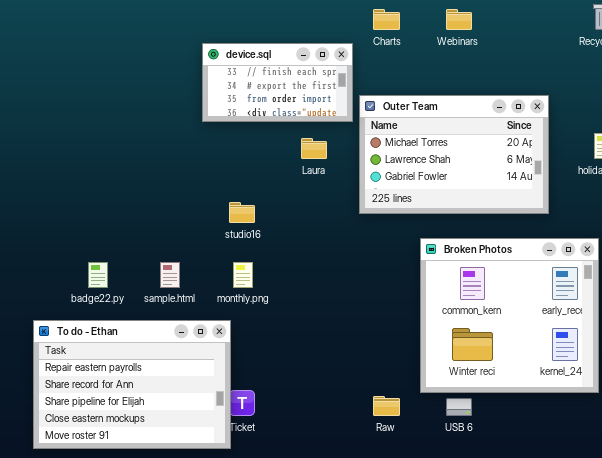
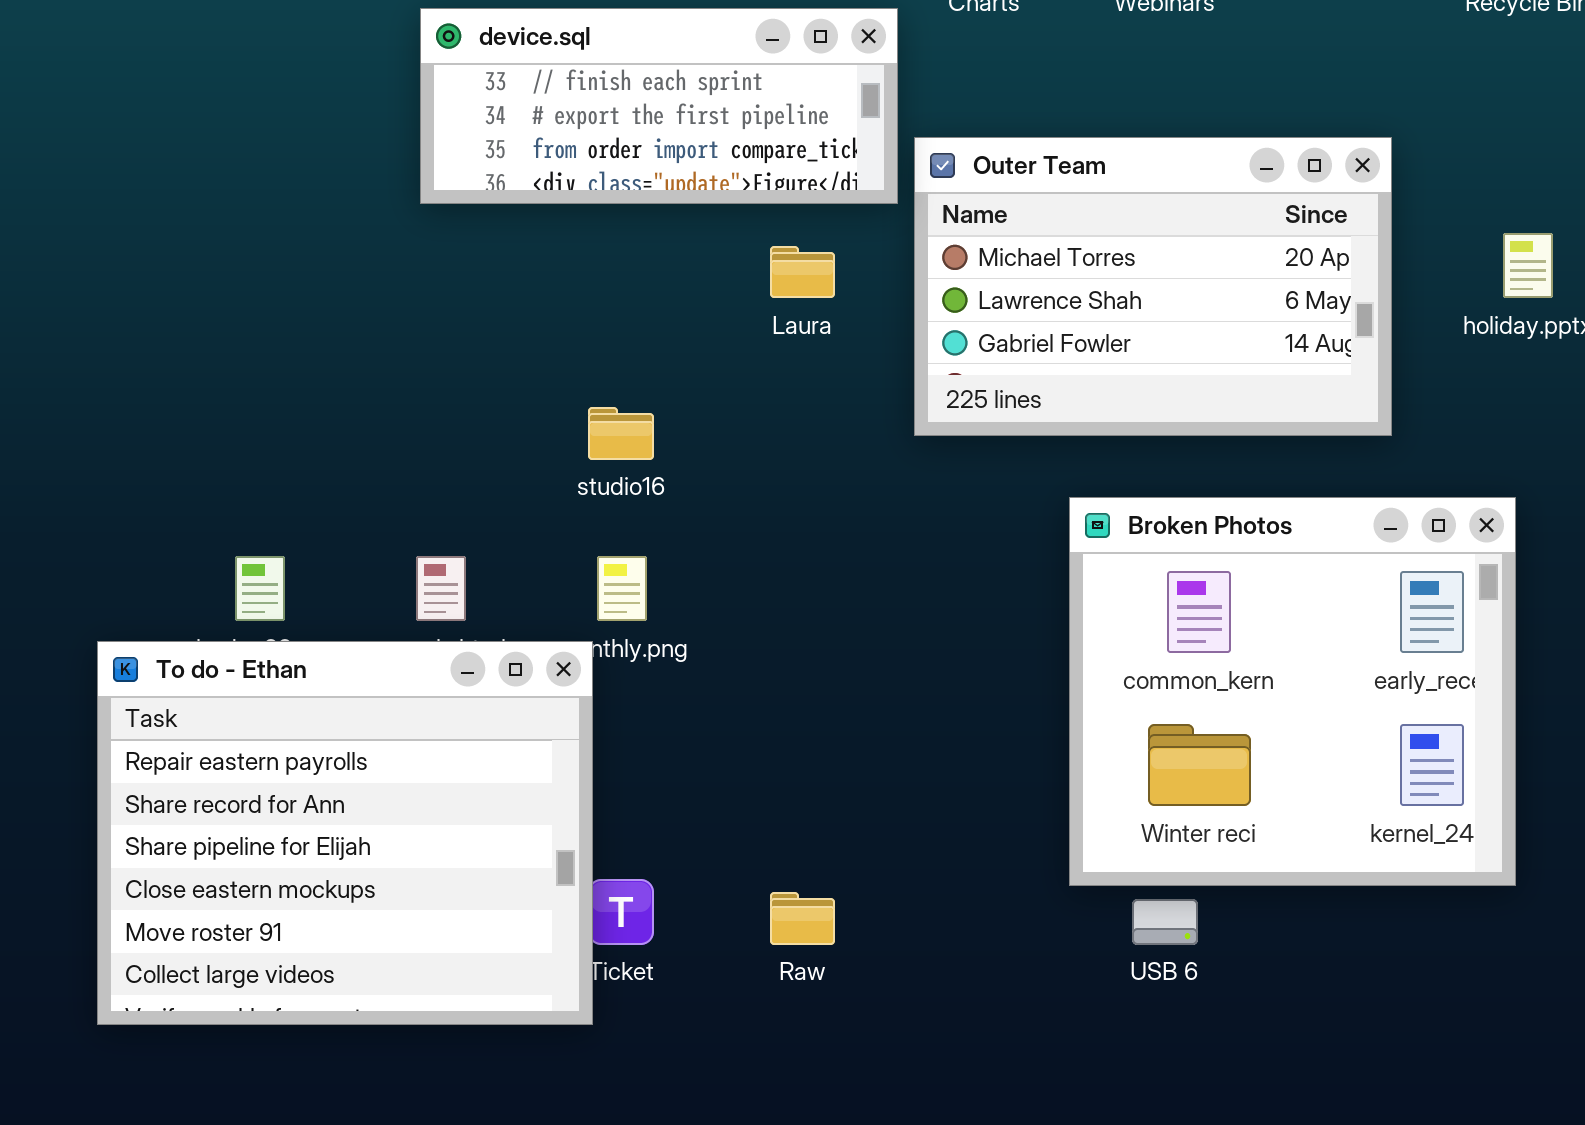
device.sql: [202,43,353,122] -> [420,8,898,204], resized
To do - Ethan: [33,320,231,449] -> [97,641,593,1025], resized
Raw: [373,396,400,416] -> [770,892,835,945], moved

